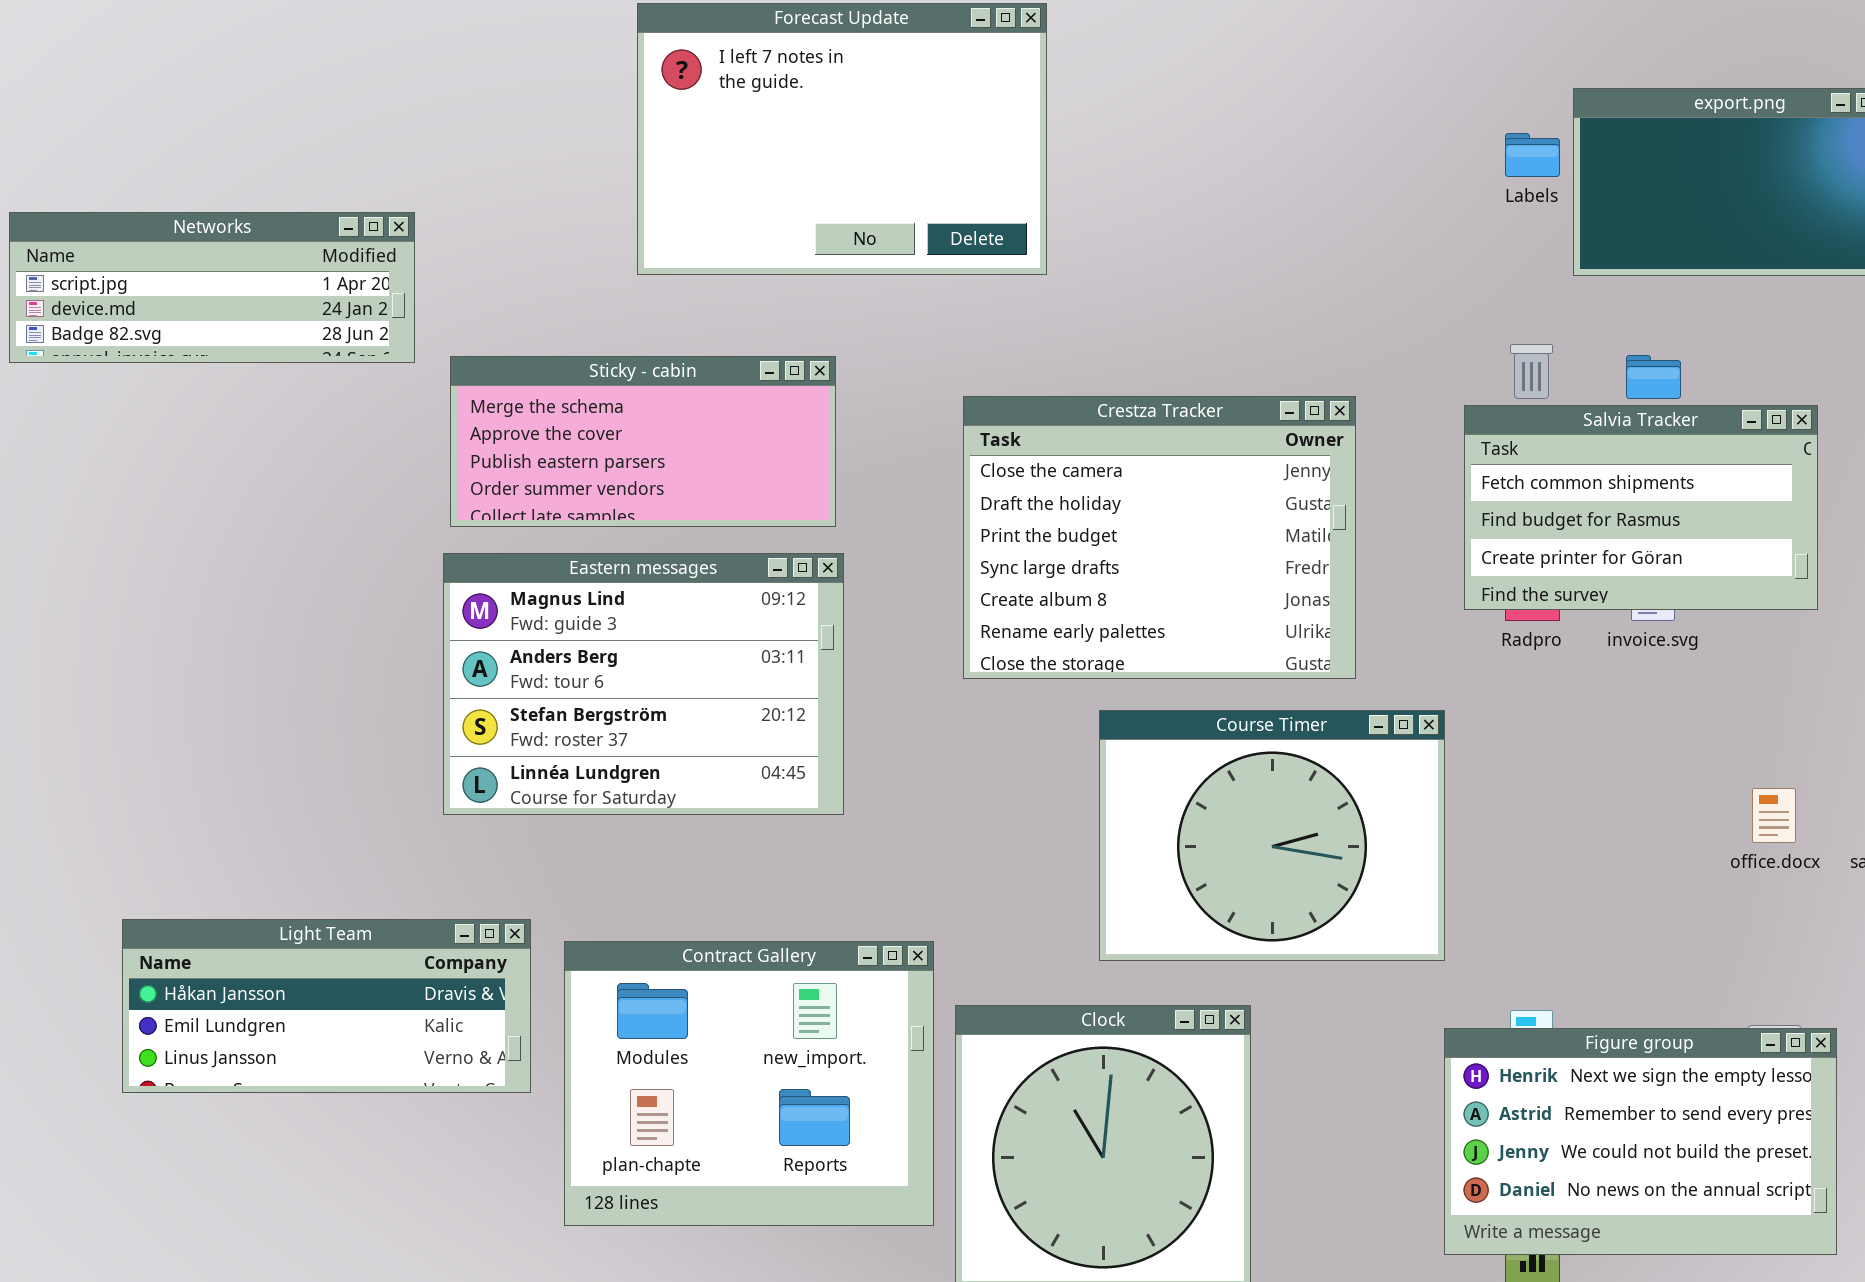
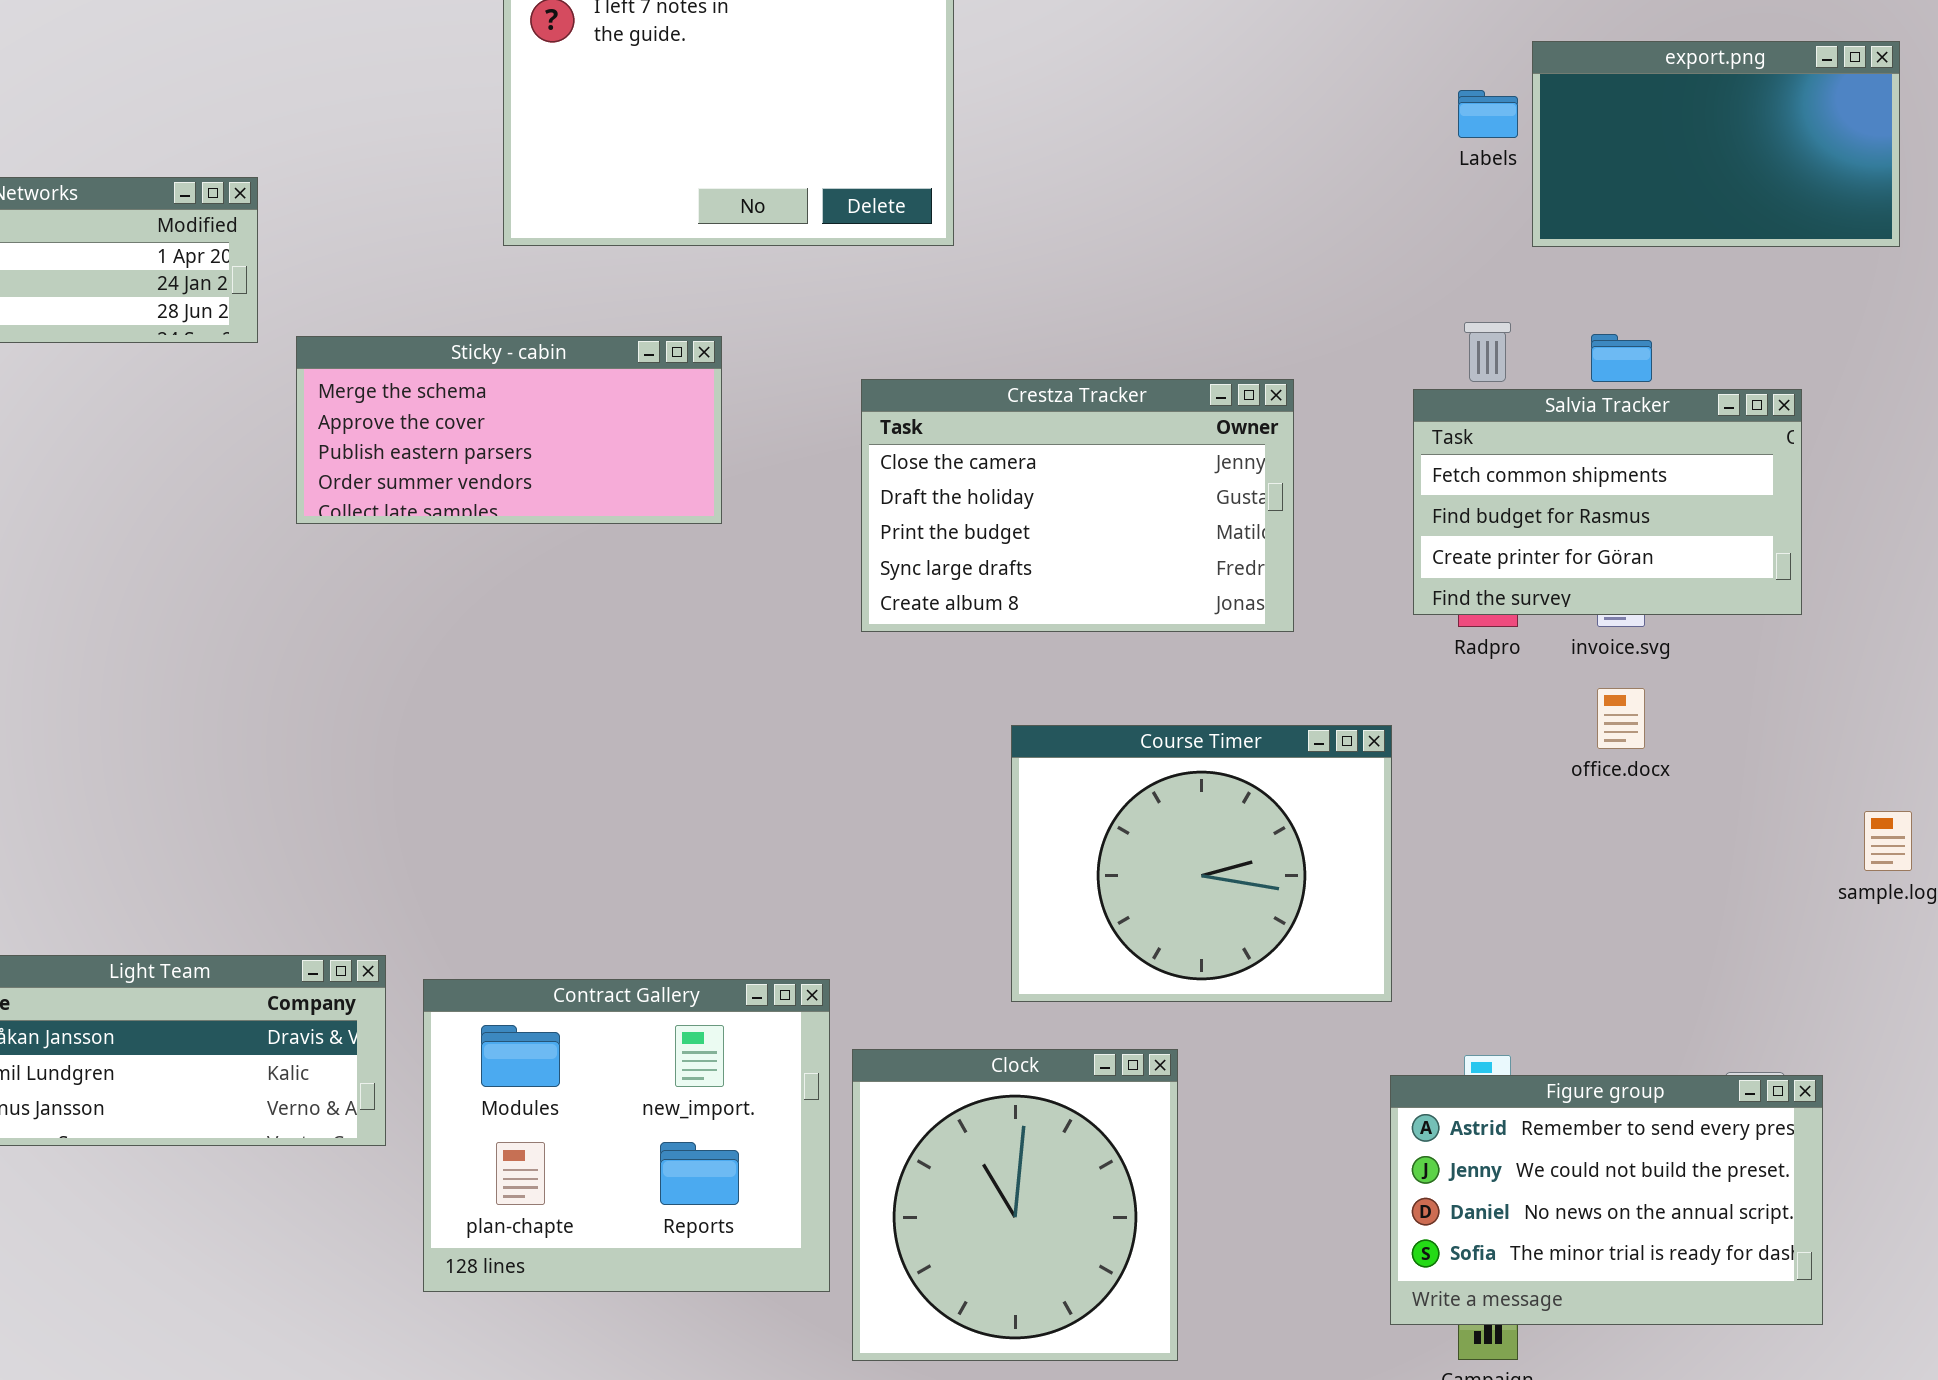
Crestza Tracker: [963,396,1356,679] -> [861,379,1294,632], resized
Eastern messages: [443,553,844,815] -> none, closed
office.docx: [1752,788,1796,843] -> [1597,688,1645,749], moved
Figure group: [1444,1028,1837,1255] -> [1390,1075,1823,1325], scrolled down 1 row

